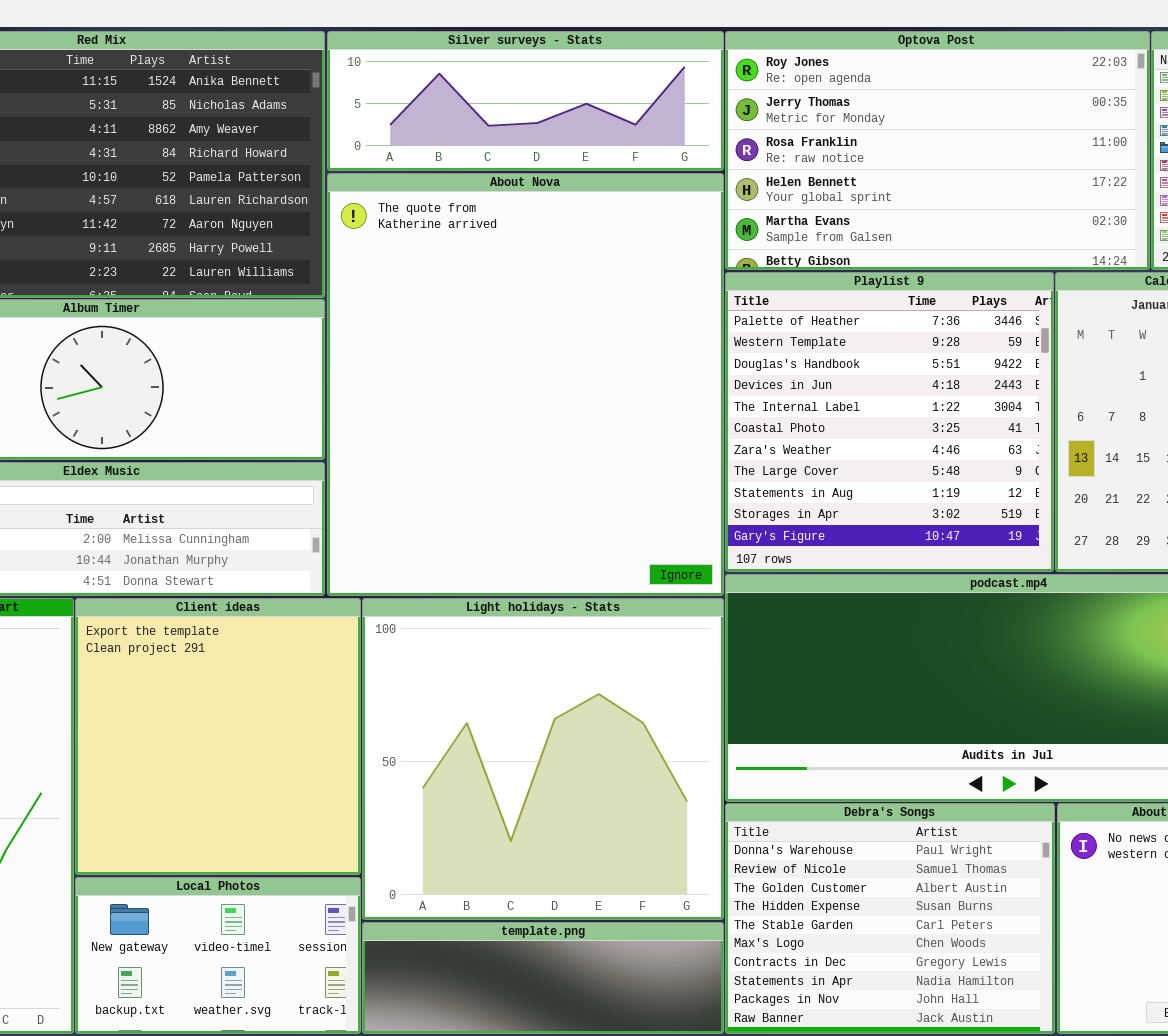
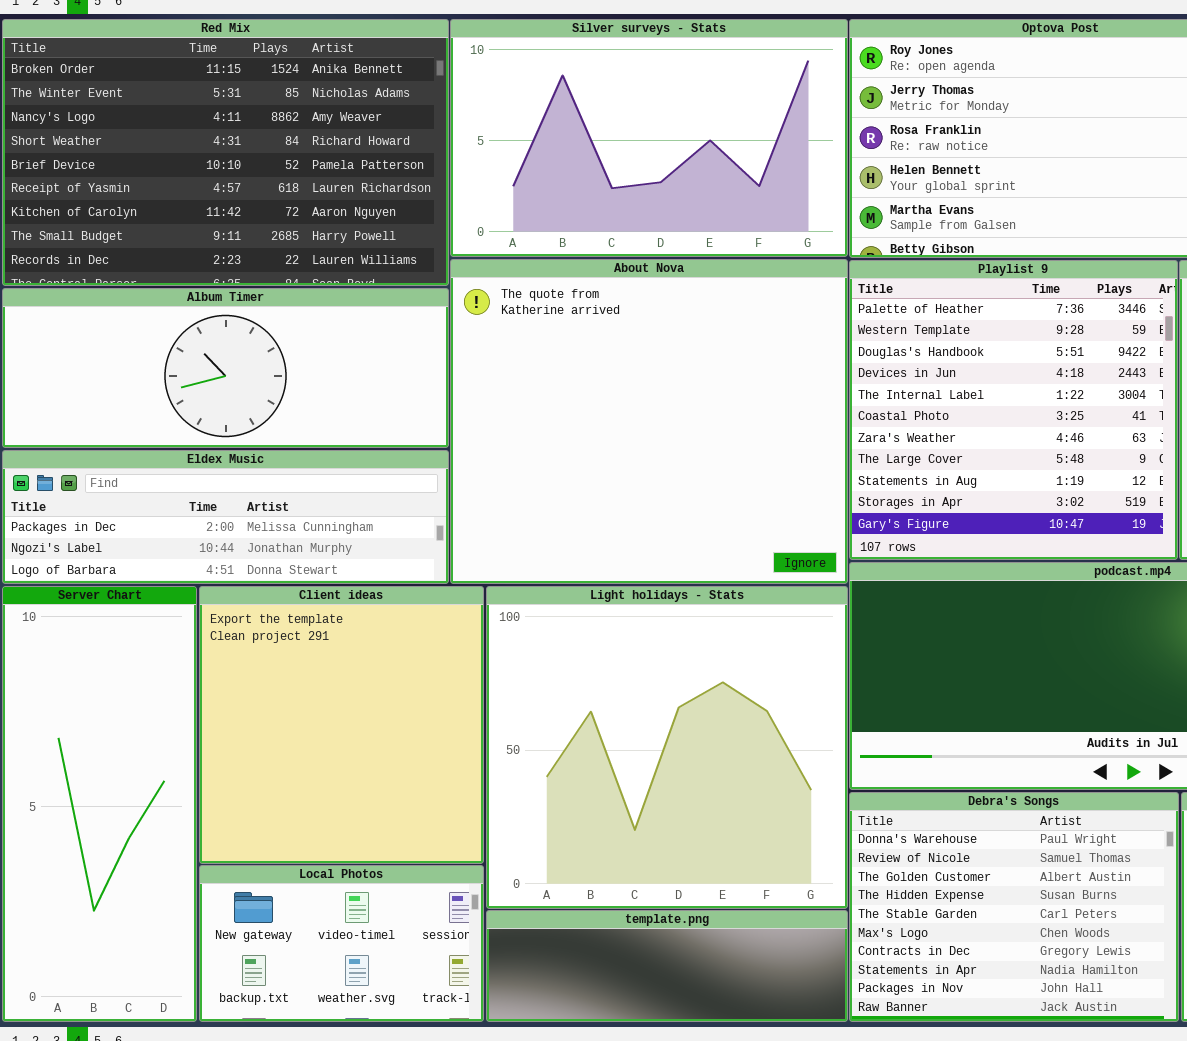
Silver surveys - Stats: [327,31,724,171] -> [450,19,848,257], resized
About Nova: [327,173,724,596] -> [450,259,848,584], resized

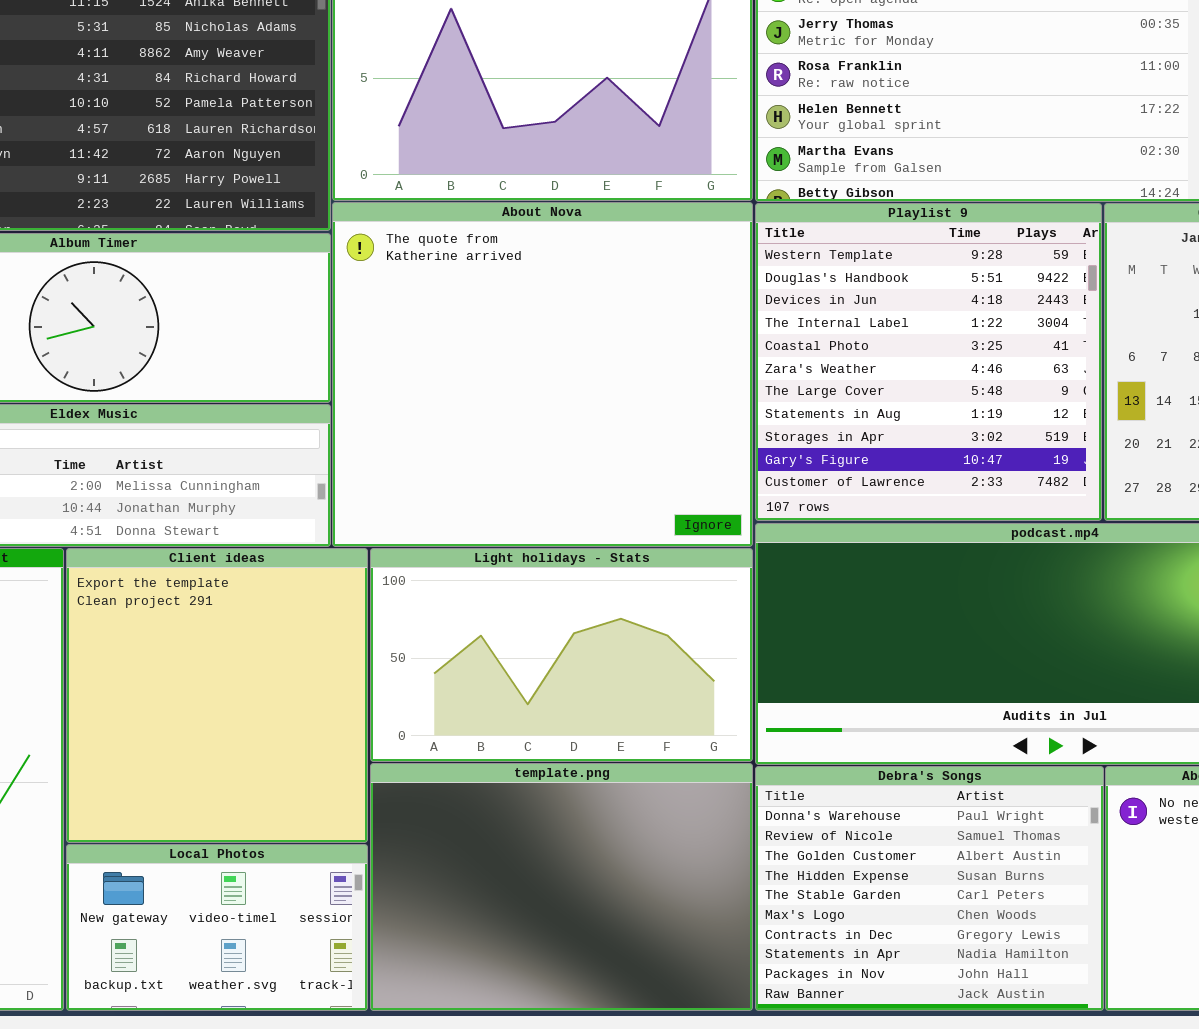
Playlist 9: [849,260,1178,560] -> [755,203,1102,521], scrolled down 1 row
Light holidays - Stats: [486,586,848,909] -> [370,548,753,762], resized
template.png: [486,910,848,1022] -> [370,763,753,1011], resized

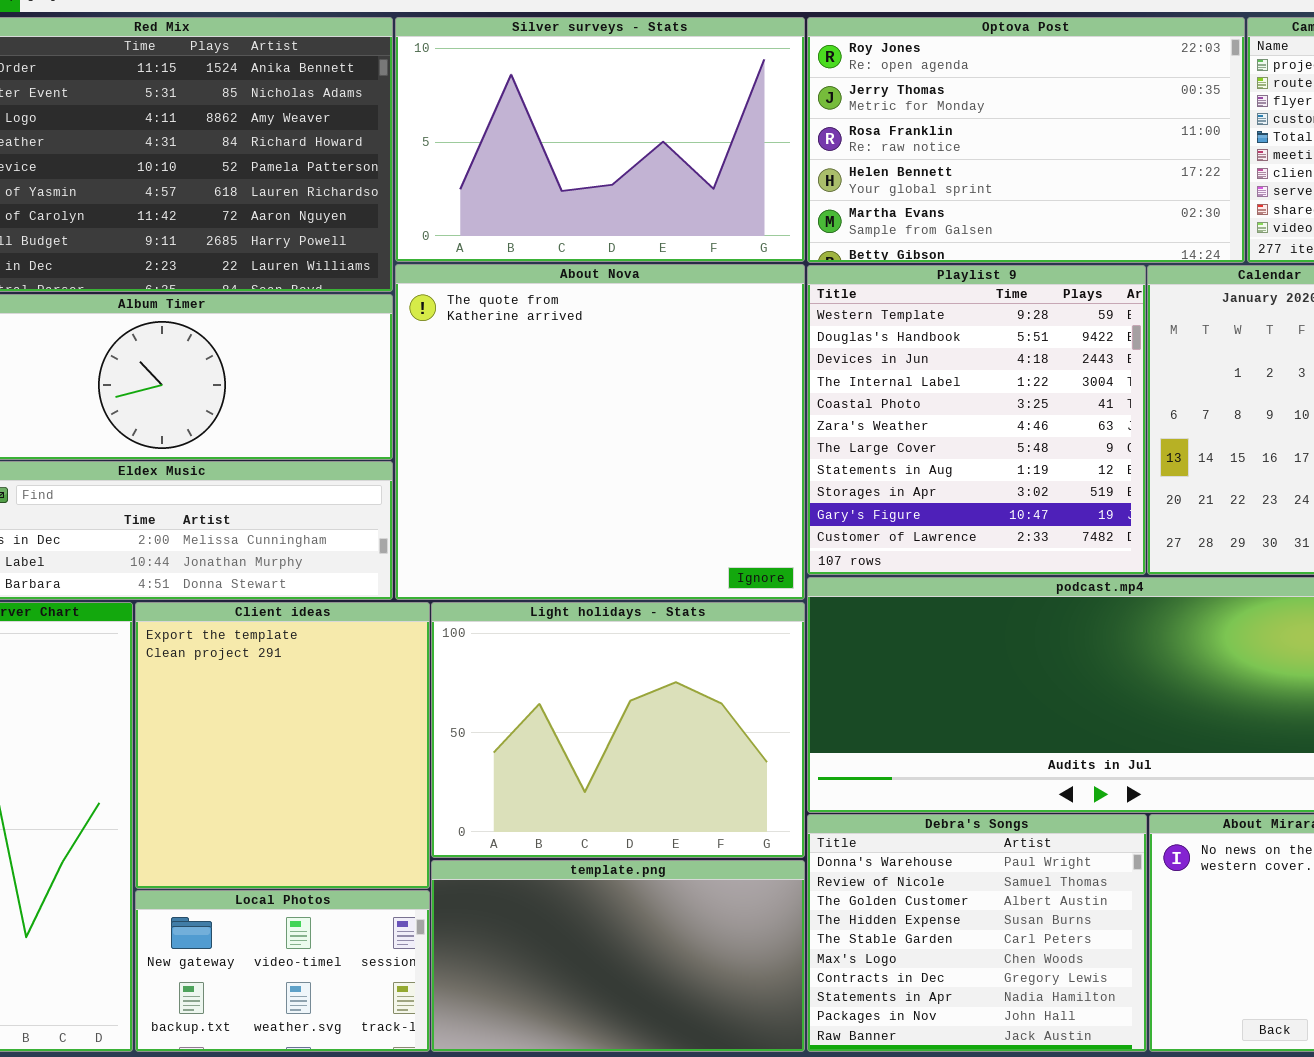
Light holidays - Stats: [370,548,753,762] -> [431,602,805,858], resized
template.png: [370,763,753,1011] -> [431,860,805,1052], resized

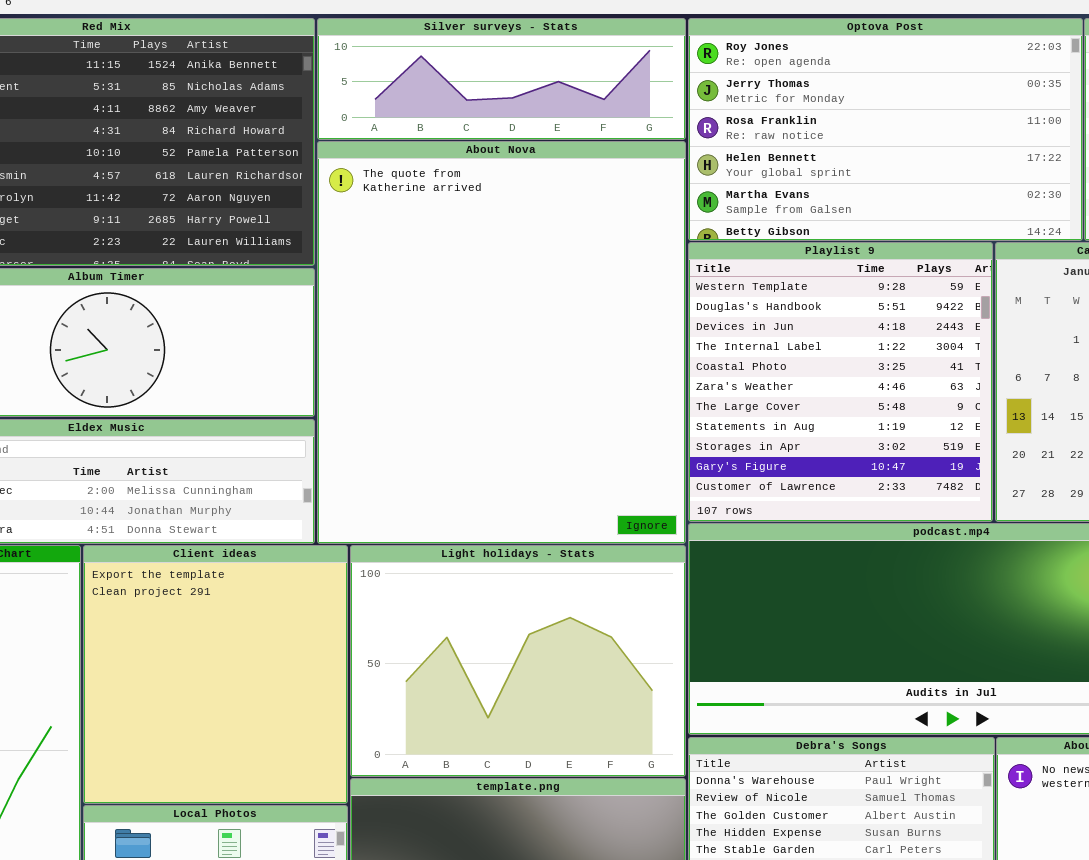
Silver surveys - Stats: [395,17,805,262] -> [317,18,686,140], resized
About Nova: [395,264,805,600] -> [317,141,686,544], resized

